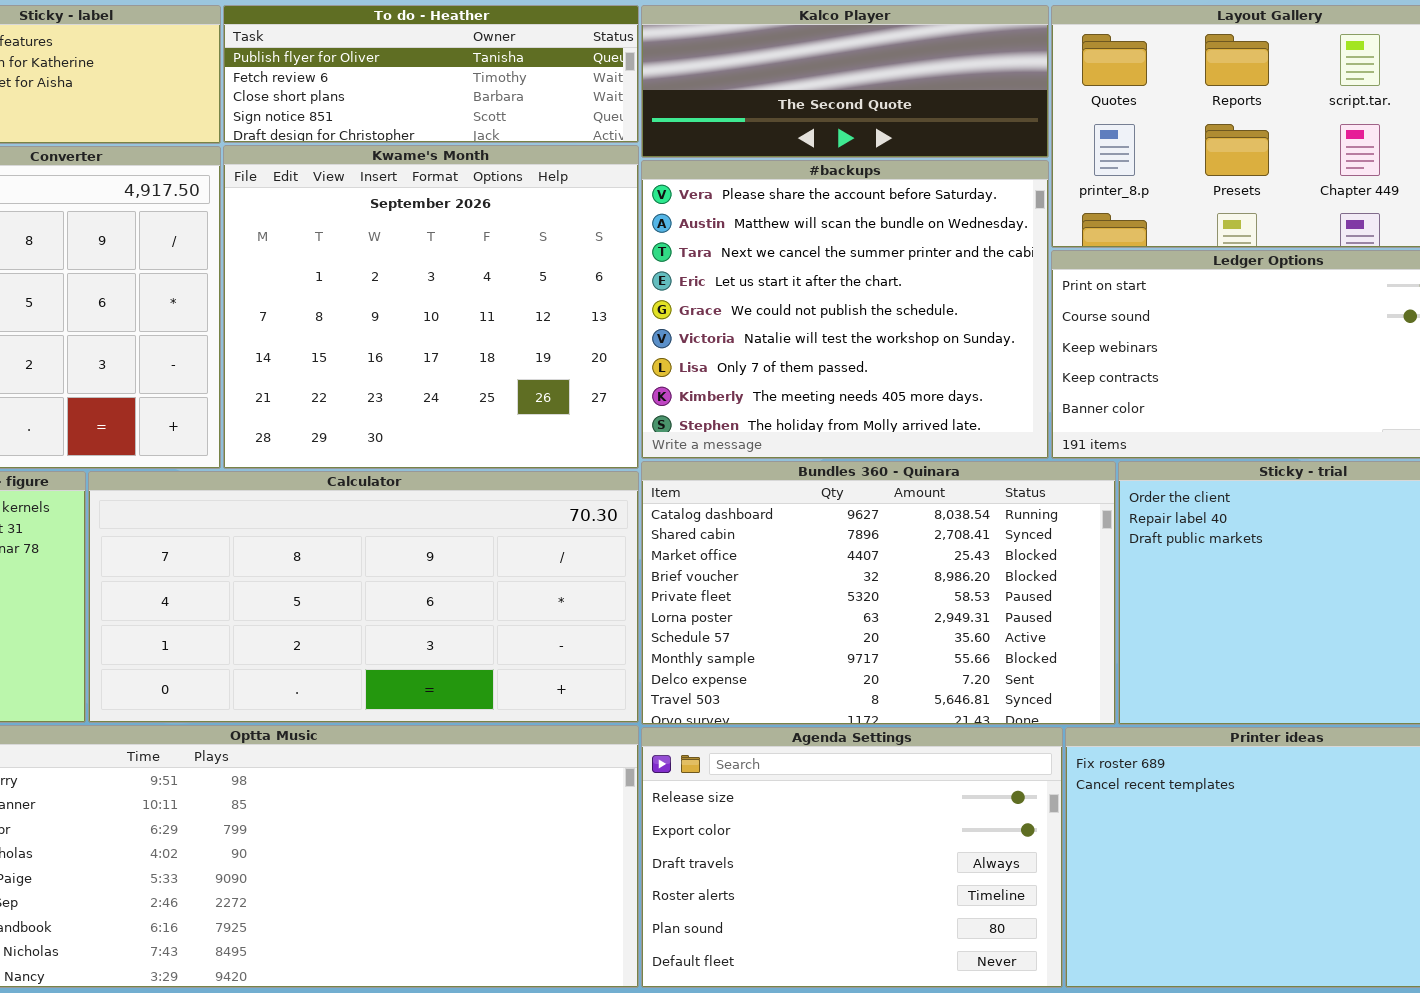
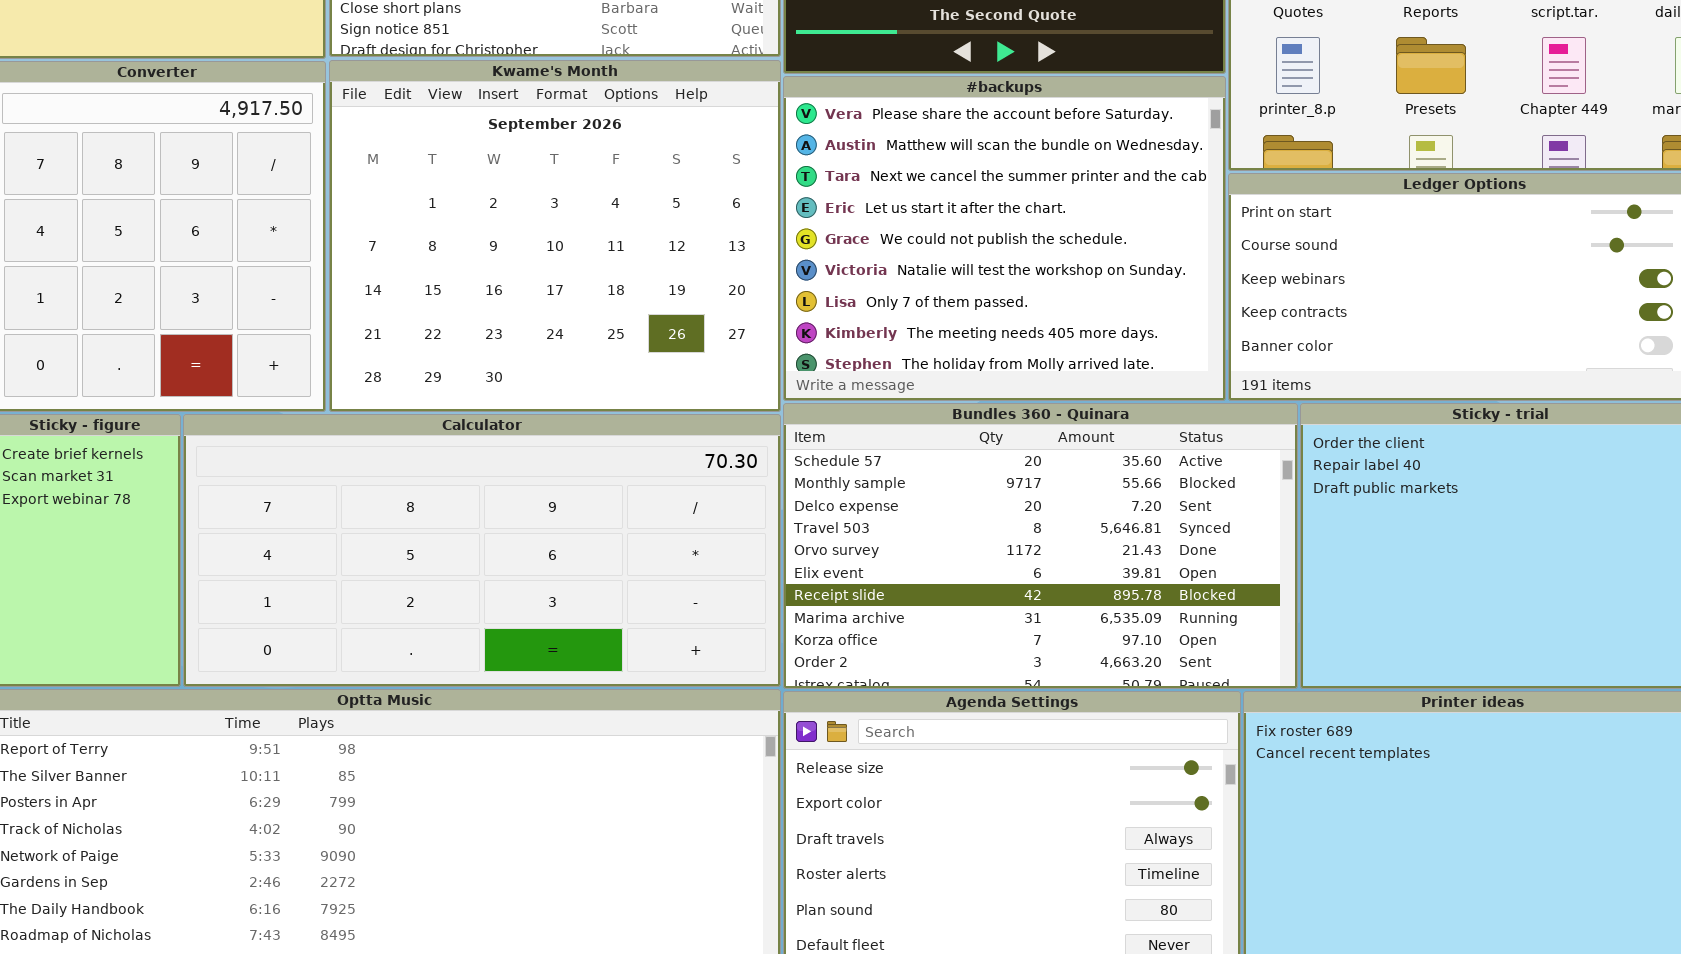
Bundles 360 - Quinara: [641,461,1116,725] -> [783,403,1298,689], scrolled down 6 rows

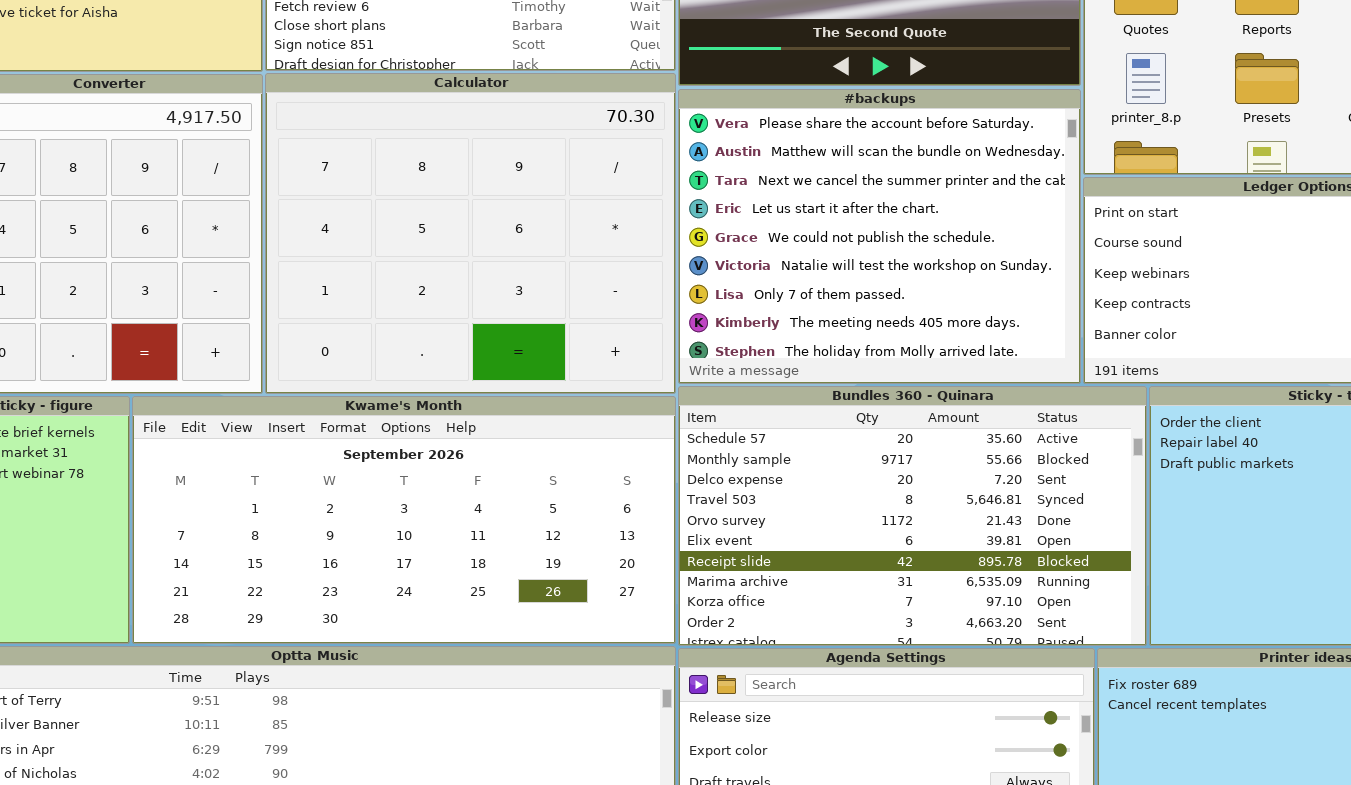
Kwame's Month: [329,60,781,412] -> [132,396,676,644], moved, resized
Calculator: [183,414,781,687] -> [265,73,676,394], moved, resized

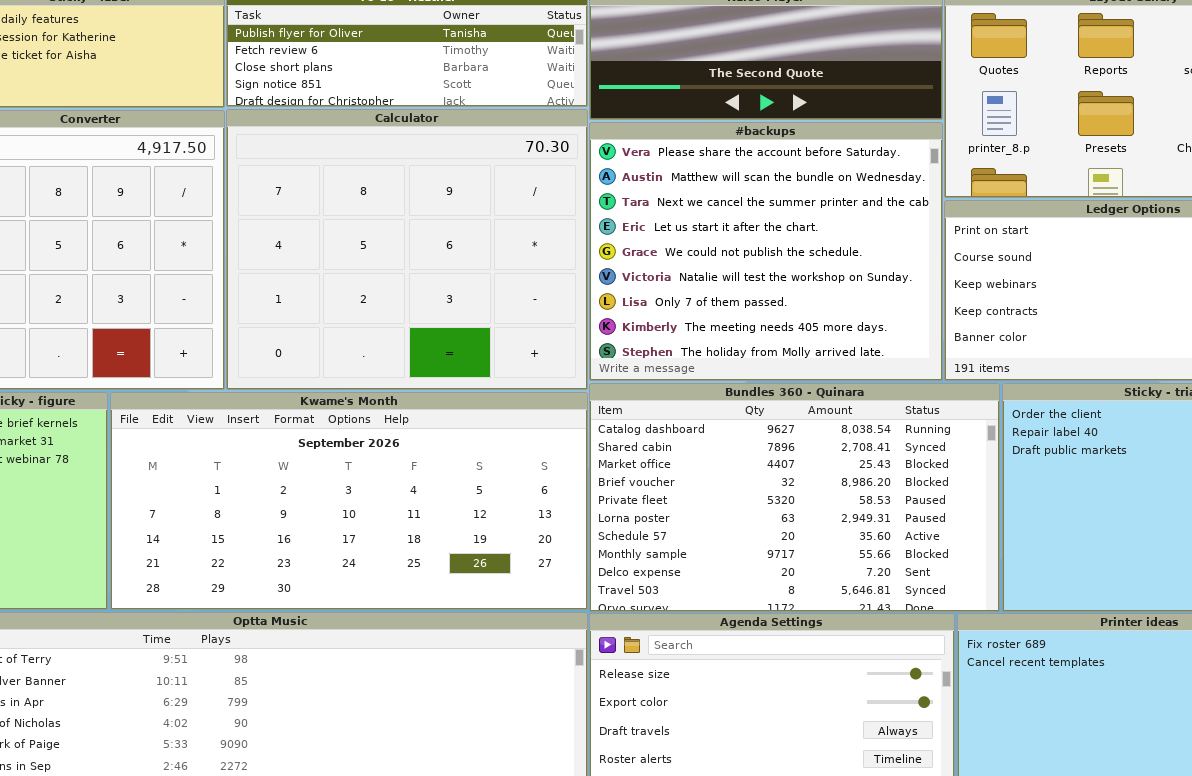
Bundles 360 - Quinara: [678,386,1147,646] -> [589,383,1000,612], scrolled up 6 rows

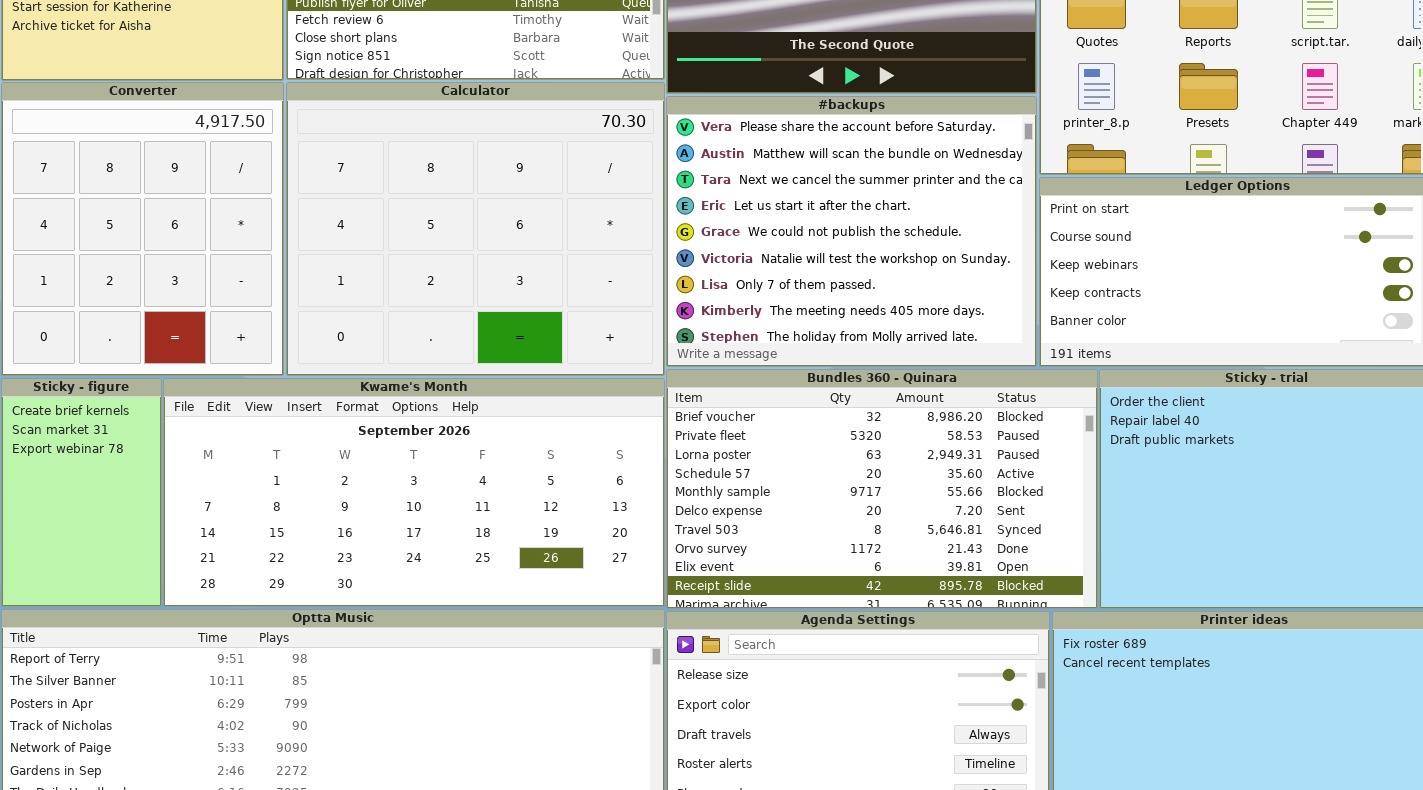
Bundles 360 - Quinara: [589,383,1000,612] -> [666,369,1098,609], scrolled down 3 rows

